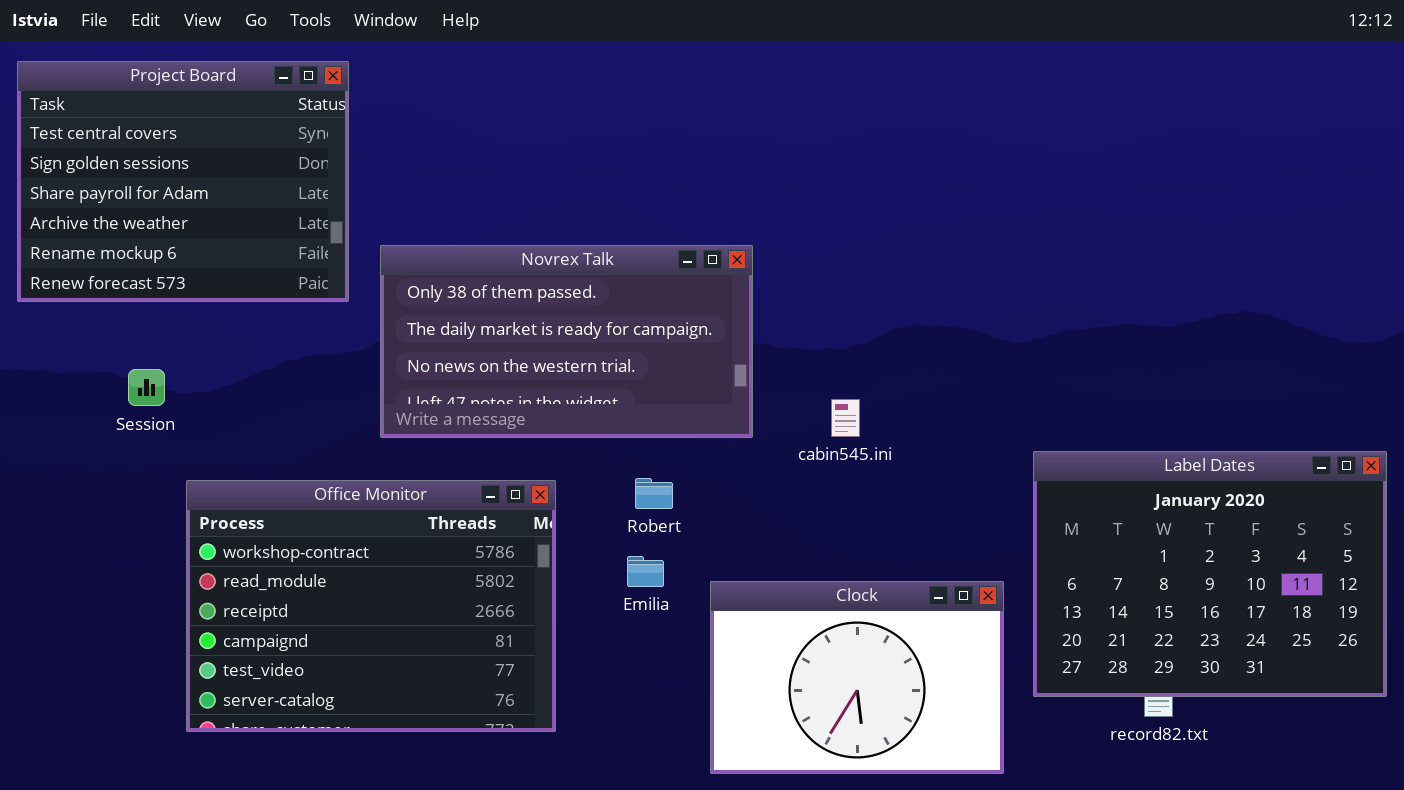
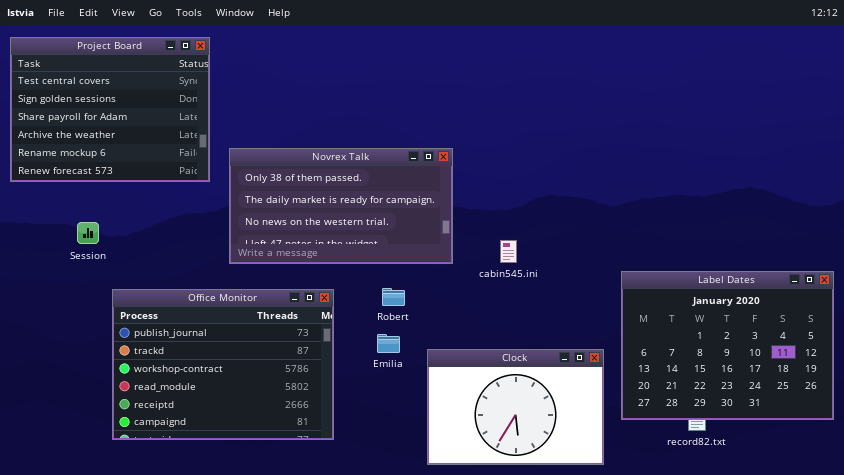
Office Monitor: [186,480,556,732] -> [112,289,334,440], scrolled up 2 rows

